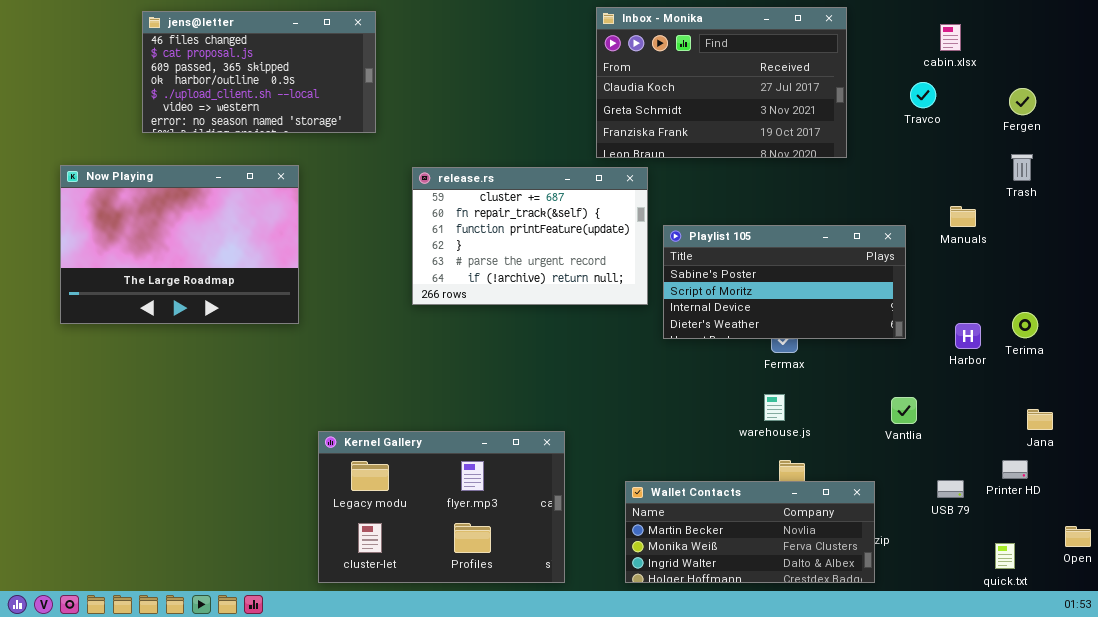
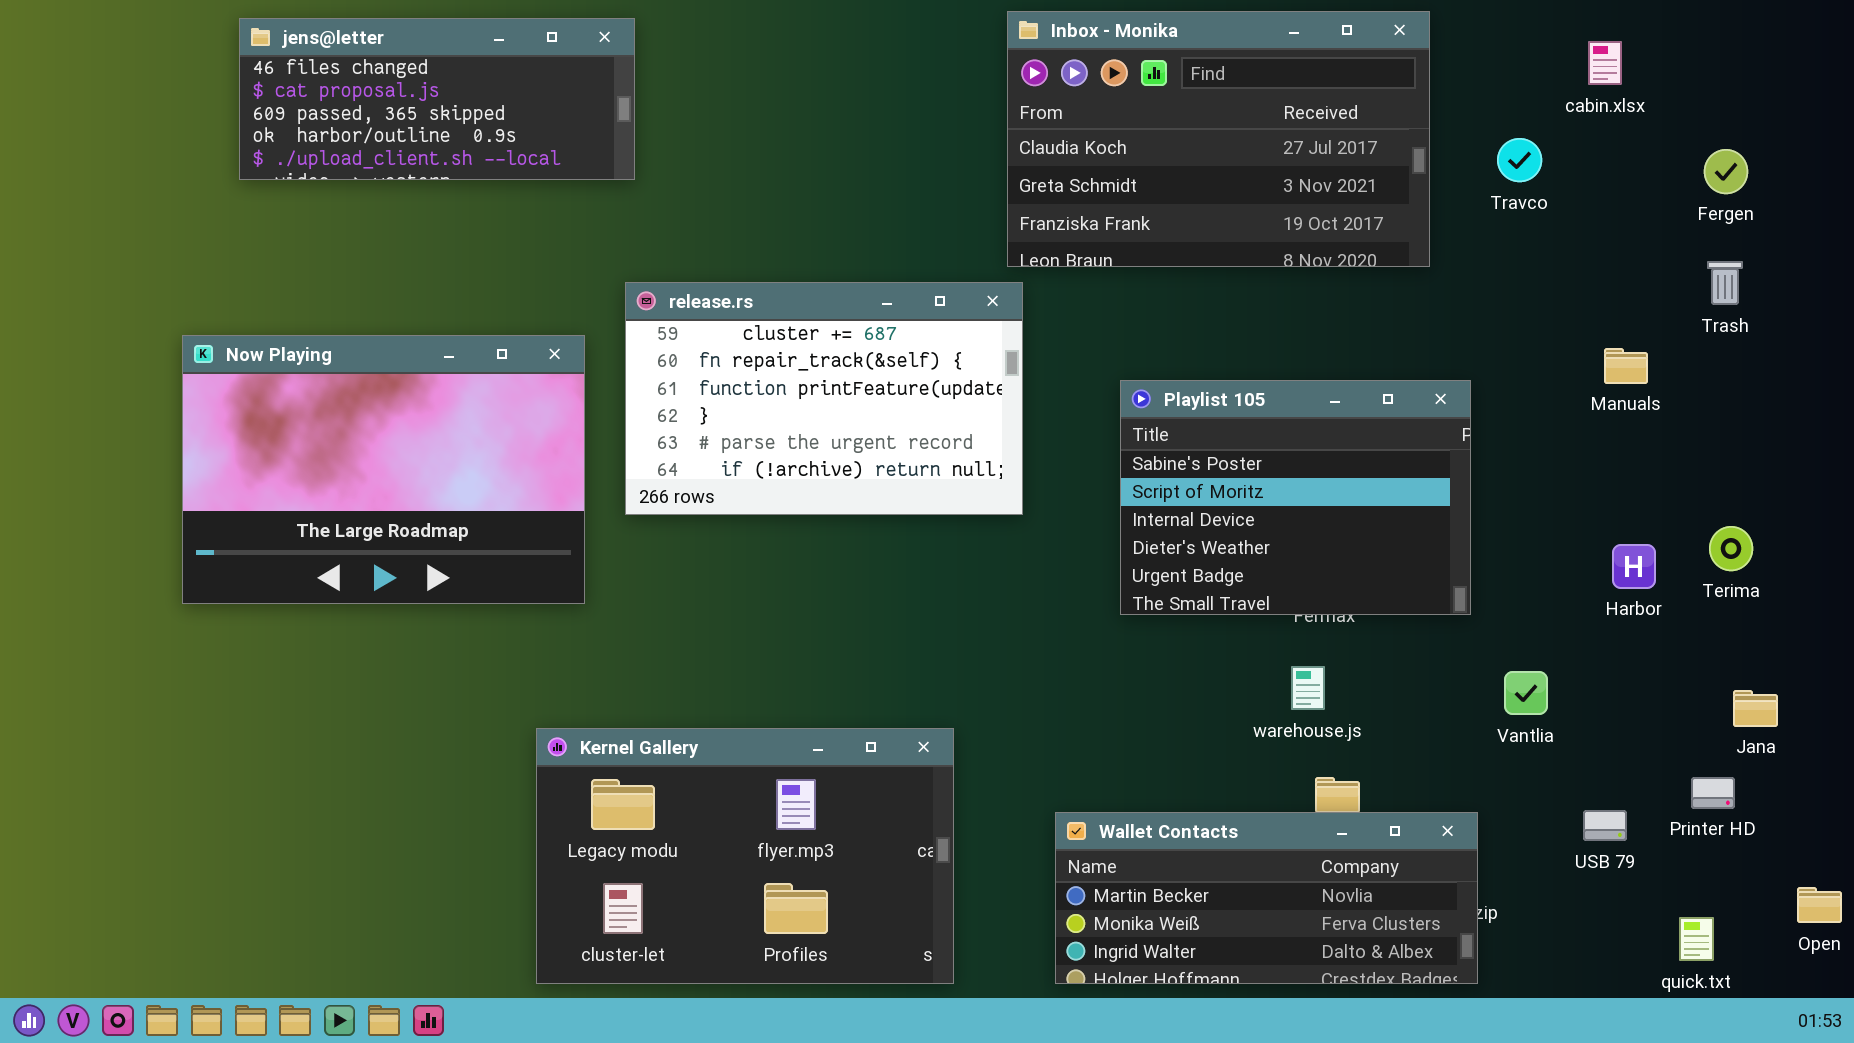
jens@letter: [142,11,376,133] -> [239,18,635,180], resized
Travco: [910,82,936,108] -> [1497,138,1542,182], moved
Now Playing: [60,165,299,324] -> [182,335,585,604], moved
release.rs: [412,167,648,305] -> [625,282,1023,515], moved
Playlist 105: [663,225,906,339] -> [1120,380,1471,615], resized

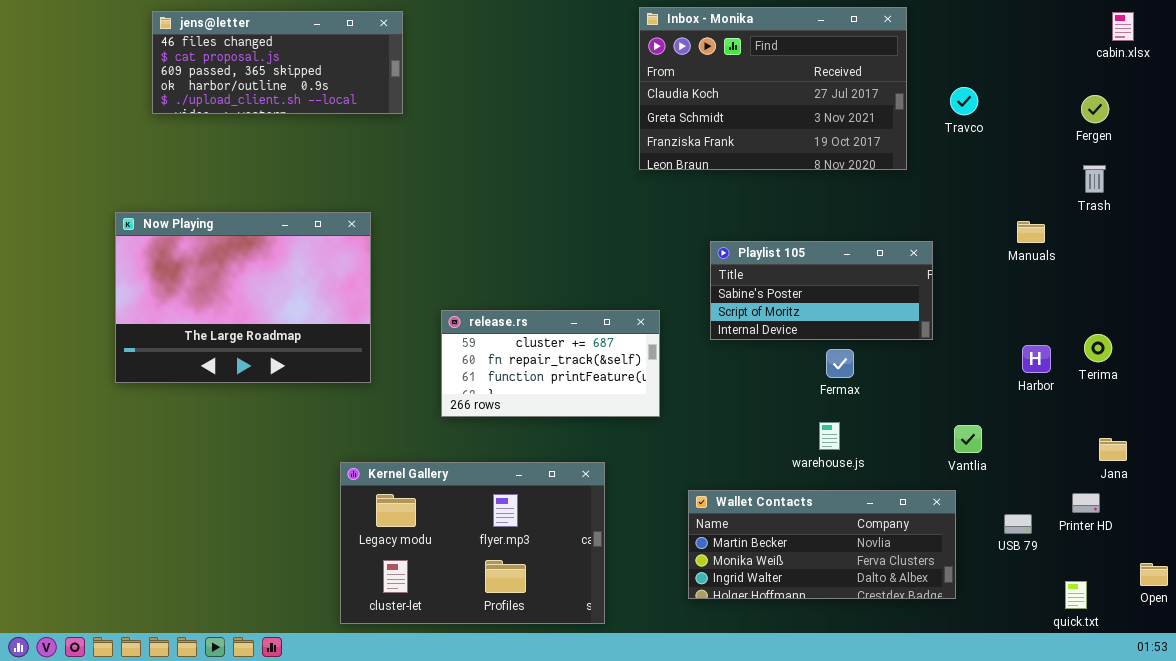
cabin.xlsx: [1588,41,1622,85] -> [1112,12,1134,41], moved
release.rs: [625,282,1023,515] -> [441,310,660,417], moved, resized
Playlist 105: [1120,380,1471,615] -> [710,241,933,340], resized
Wallet Contacts: [1055,812,1478,984] -> [688,490,956,599], moved

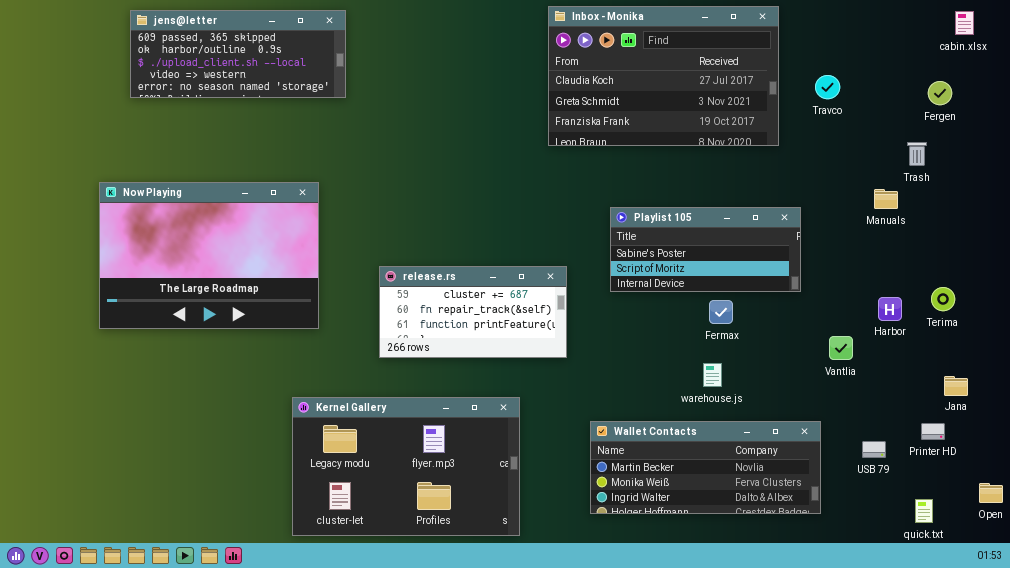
jens@letter: [152,11,403,114] -> [130,10,346,98], scrolled down 2 rows
Trash: [1083,165,1106,193] -> [907,142,927,166], moved
Vantlia: [954,425,982,453] -> [829,336,853,360], moved

